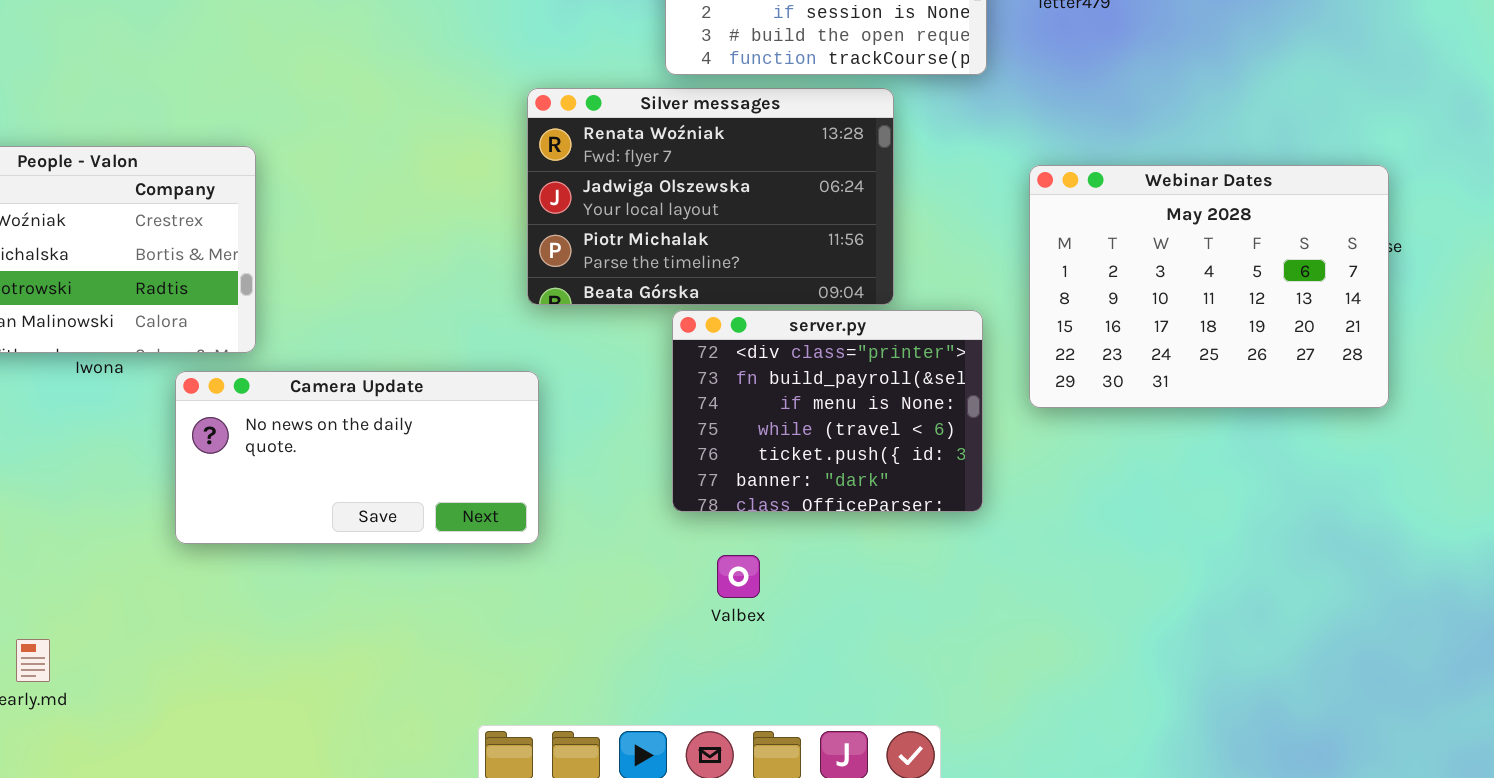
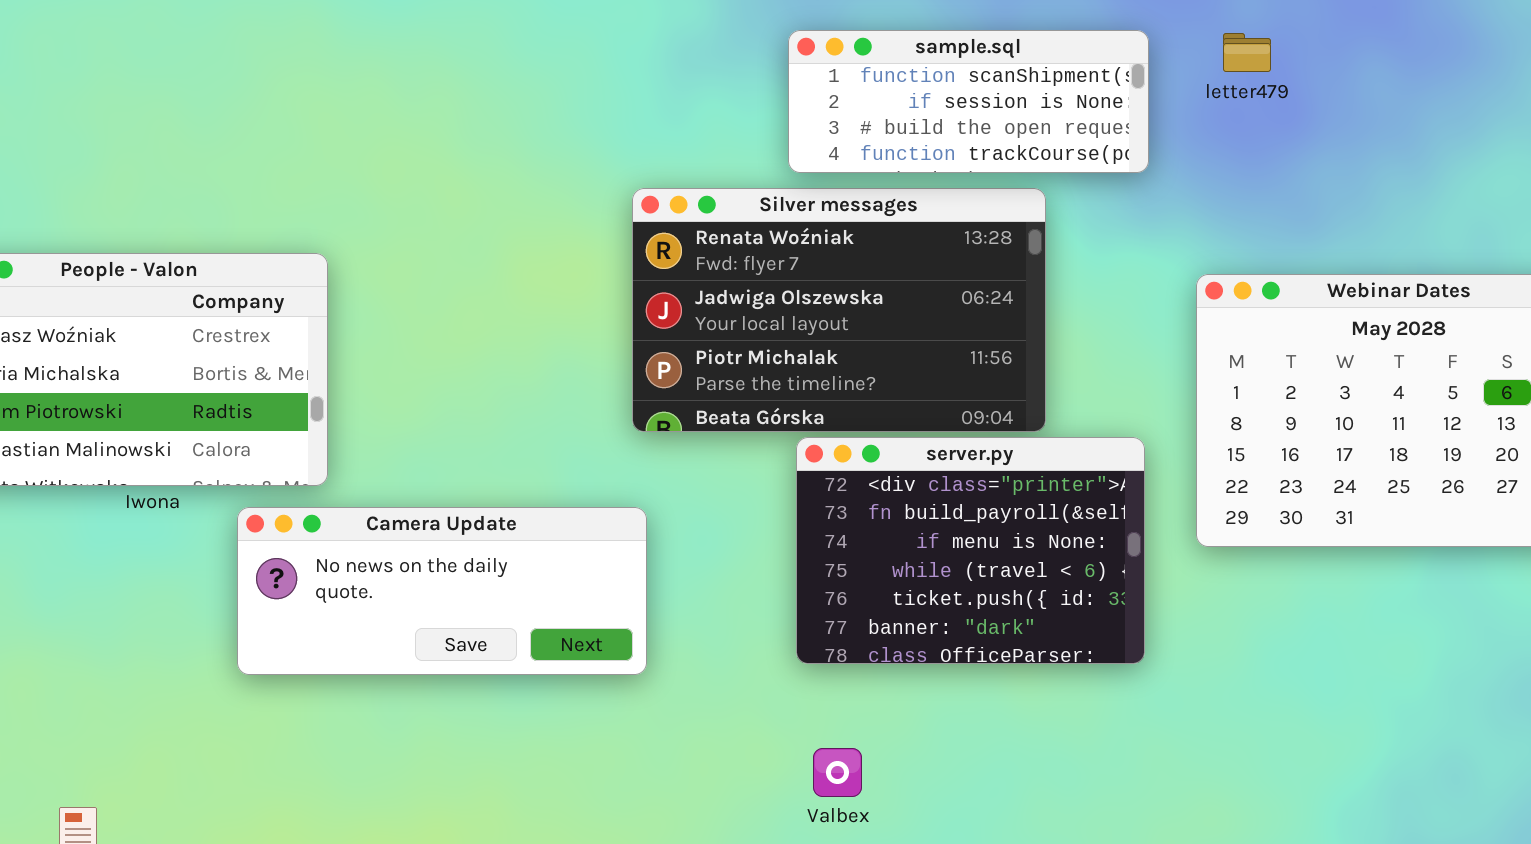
Camera Update: [175,371,539,544] -> [237,507,647,675], resized
Valbex: [717,555,760,598] -> [813,748,862,797], moved

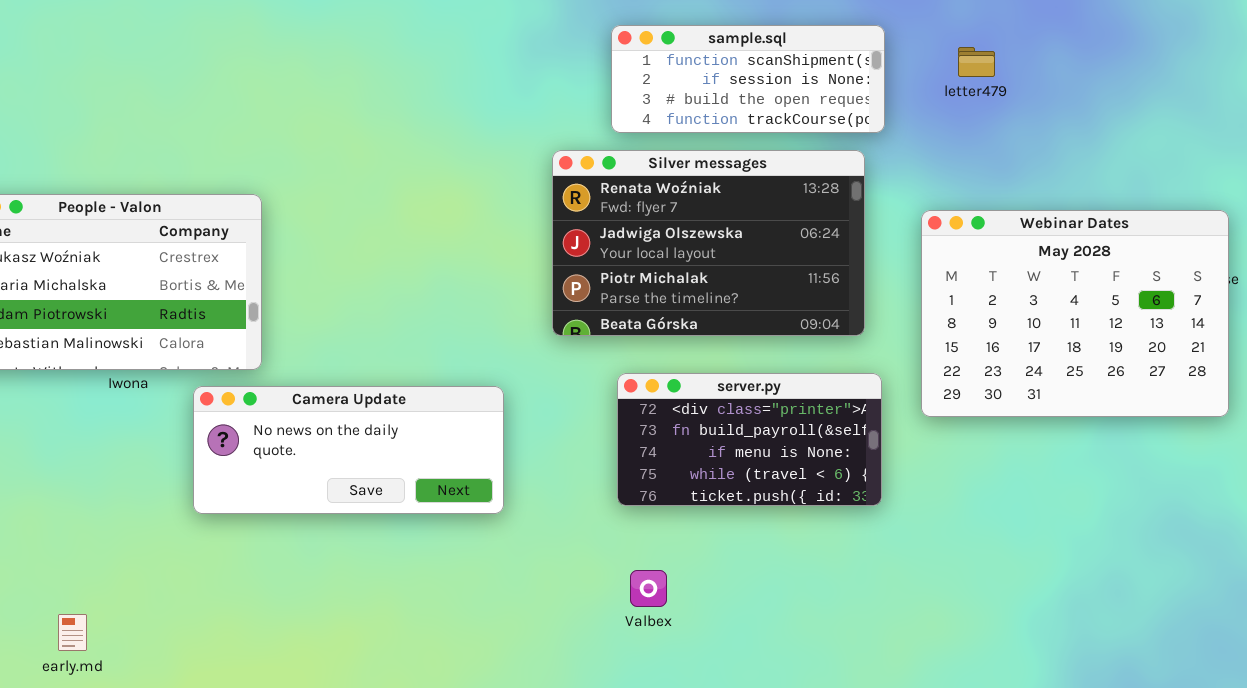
letter479: [1223,33,1271,72] -> [958,47,995,77], moved
Silver messages: [632,188,1046,432] -> [552,150,865,336], moved
server.py: [796,437,1145,664] -> [617,373,882,506], resized

